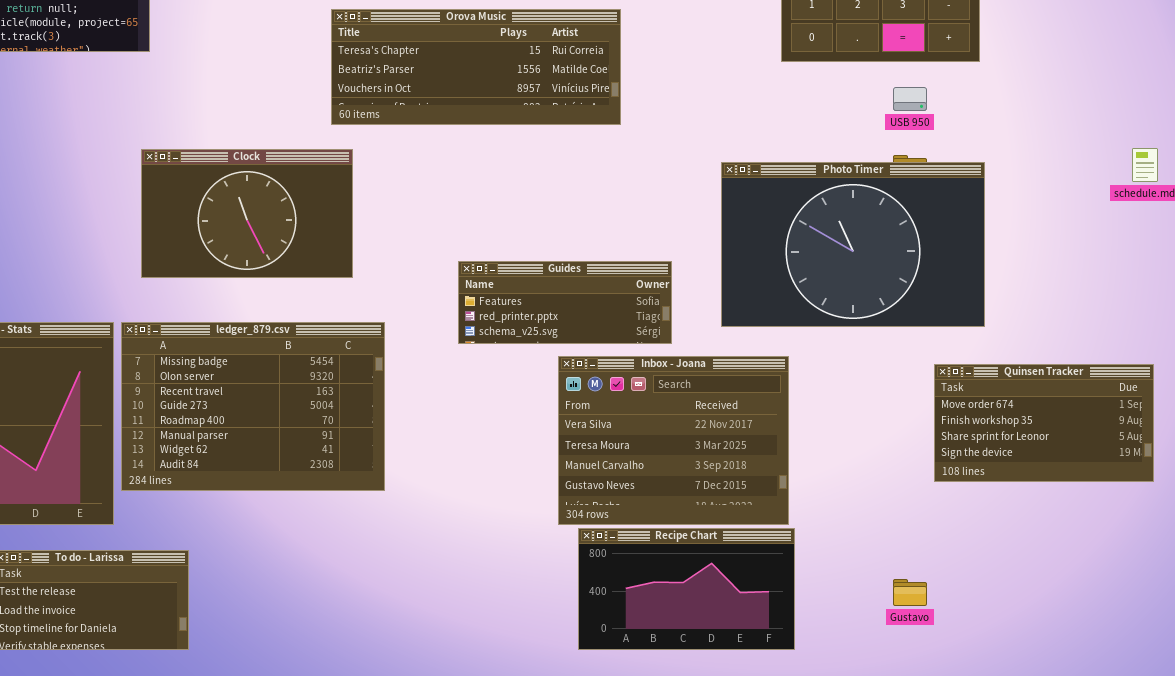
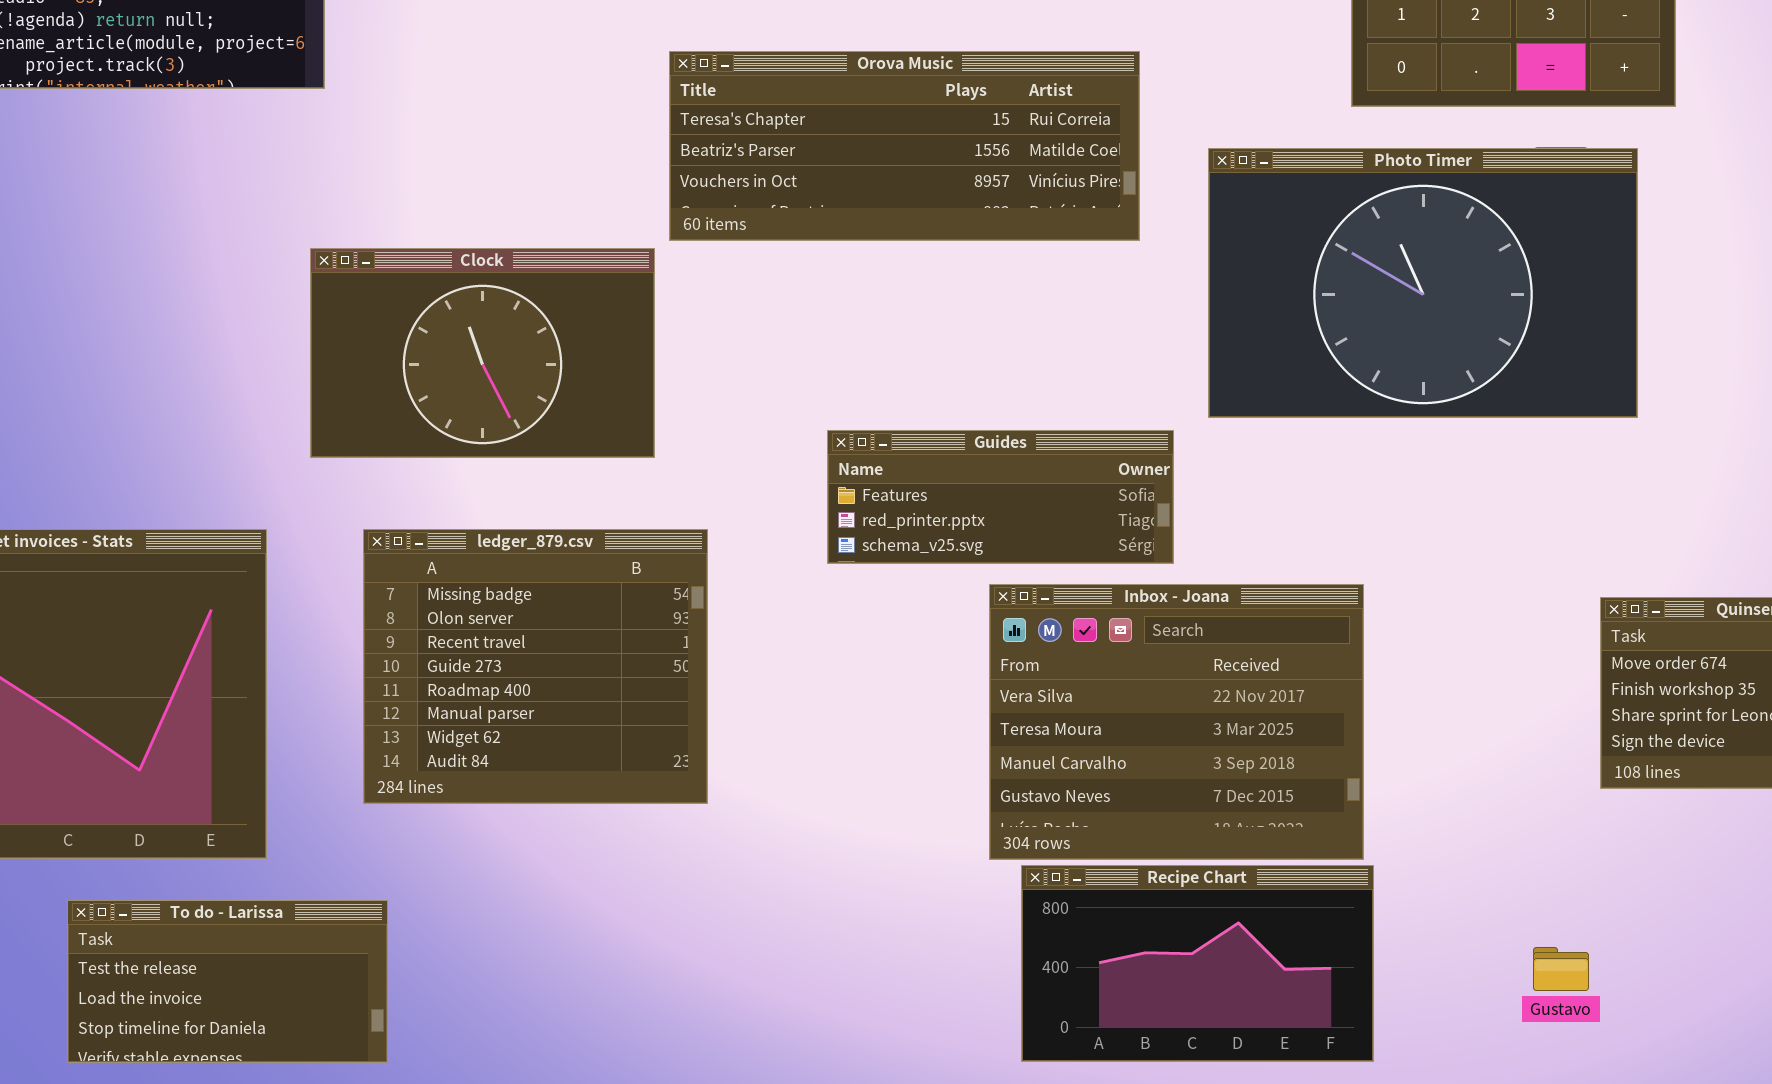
Orova Music: [331,9,621,125] -> [669,51,1140,241], moved
Photo Timer: [721,162,985,327] -> [1208,148,1638,418], moved
ledger_879.csv: [121,322,385,491] -> [363,529,708,804], resized

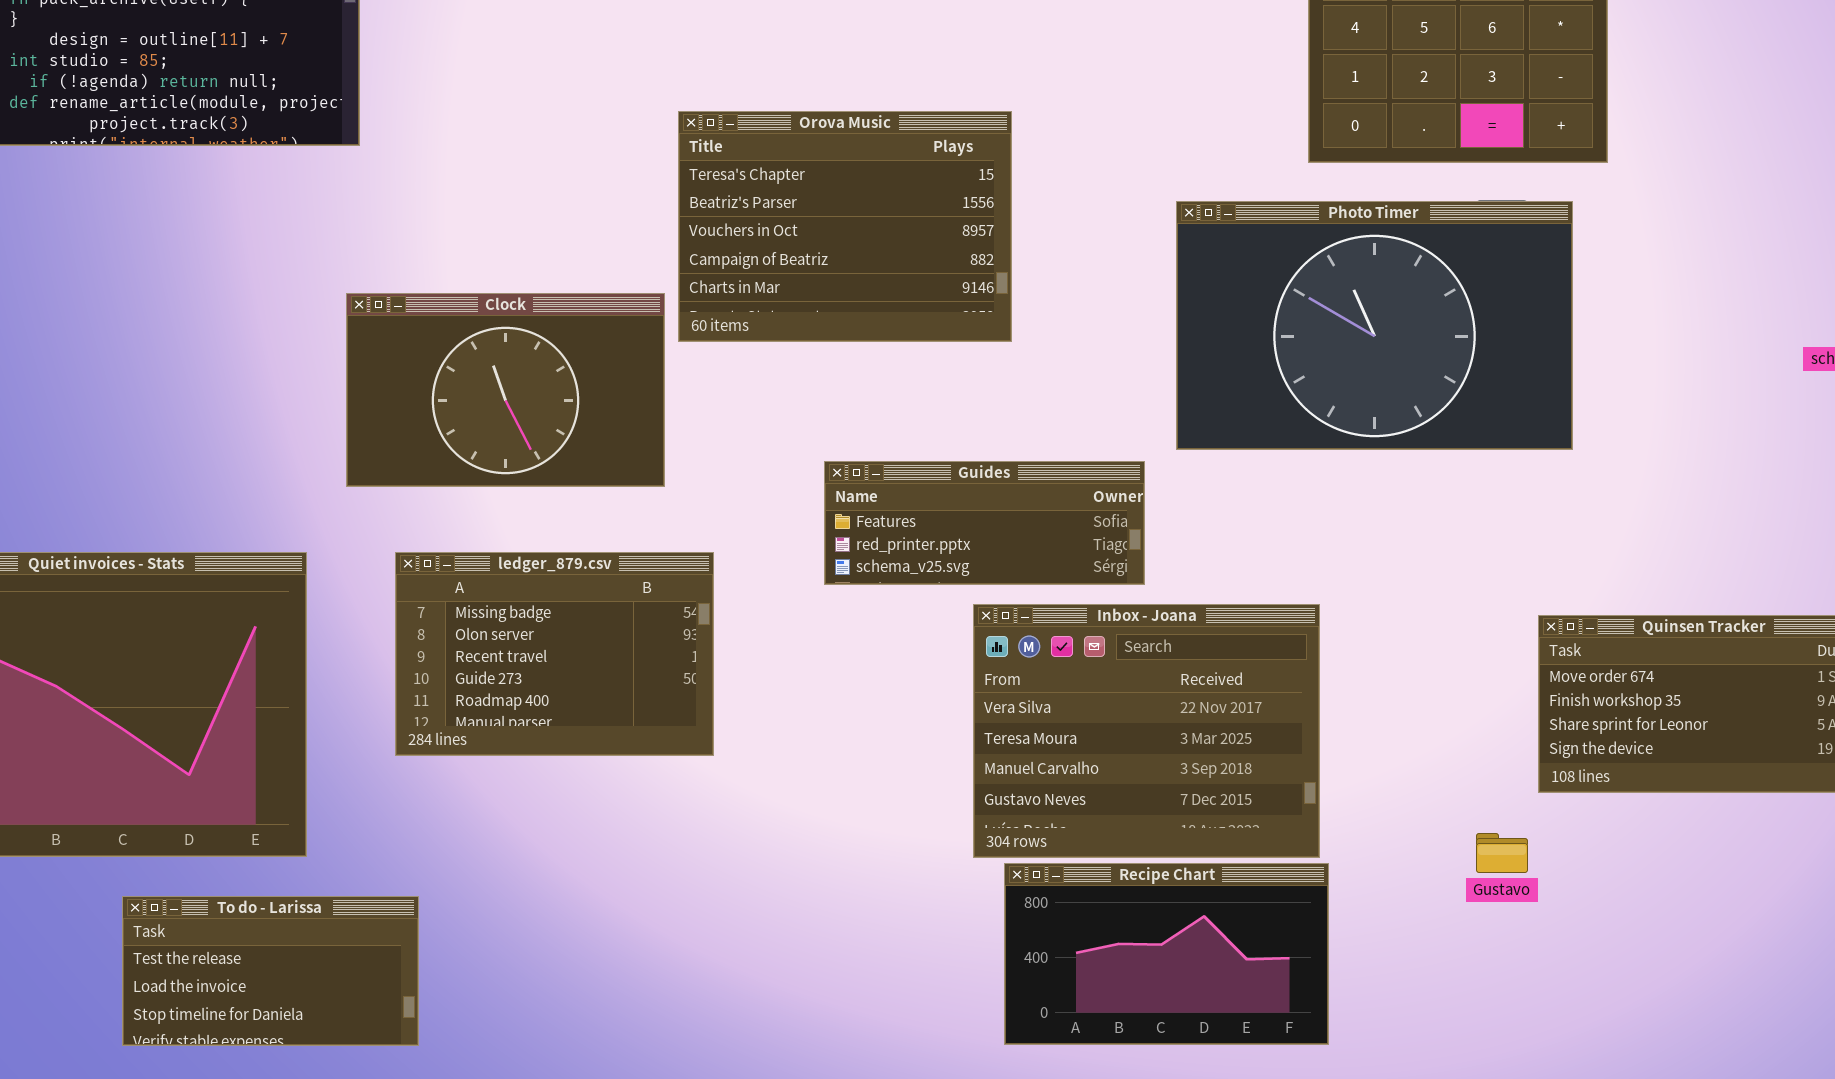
Orova Music: [669,51,1140,241] -> [678,111,1012,342], resized
ledger_879.csv: [363,529,708,804] -> [395,552,714,756], resized
Gustavo: [1533,947,1589,991] -> [1476,833,1528,873], moved

